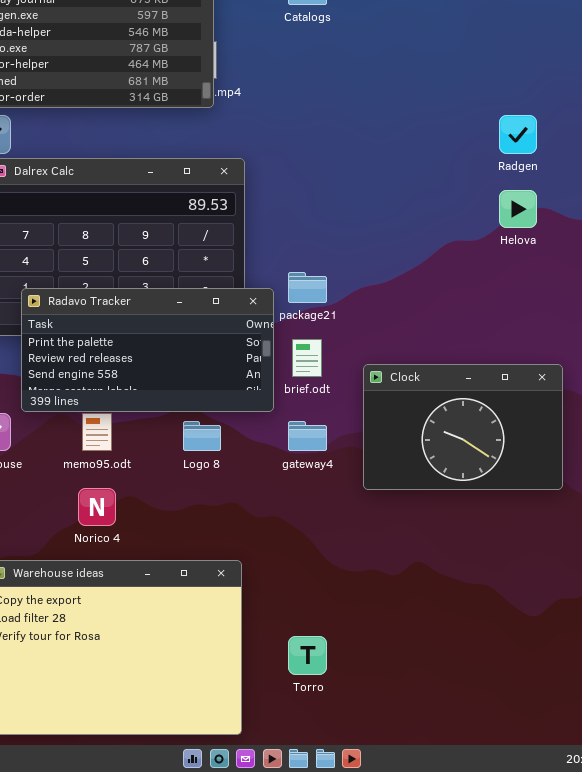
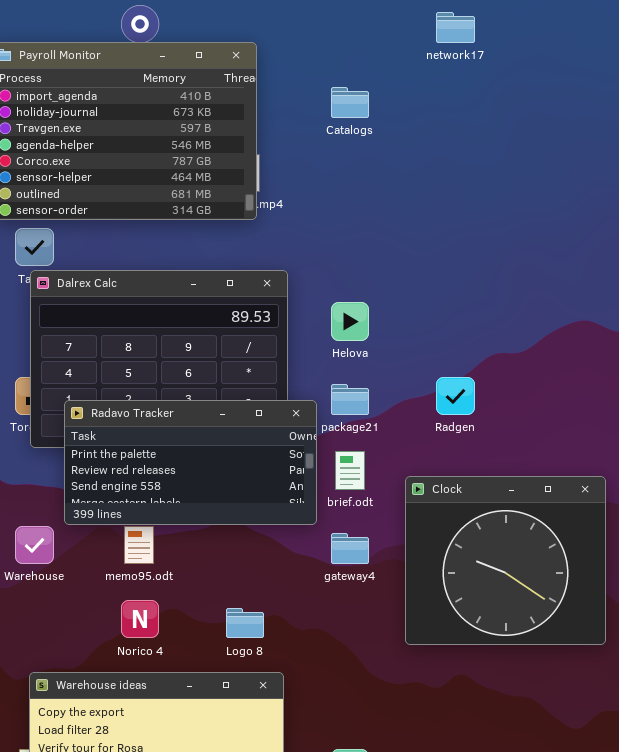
Radgen: [499,115,537,154] -> [436,377,475,415], moved
Helova: [499,190,537,228] -> [331,302,369,341], moved
Clock: [363,364,563,490] -> [405,476,606,645], resized
Logo 8: [183,421,221,451] -> [226,608,264,638], moved

